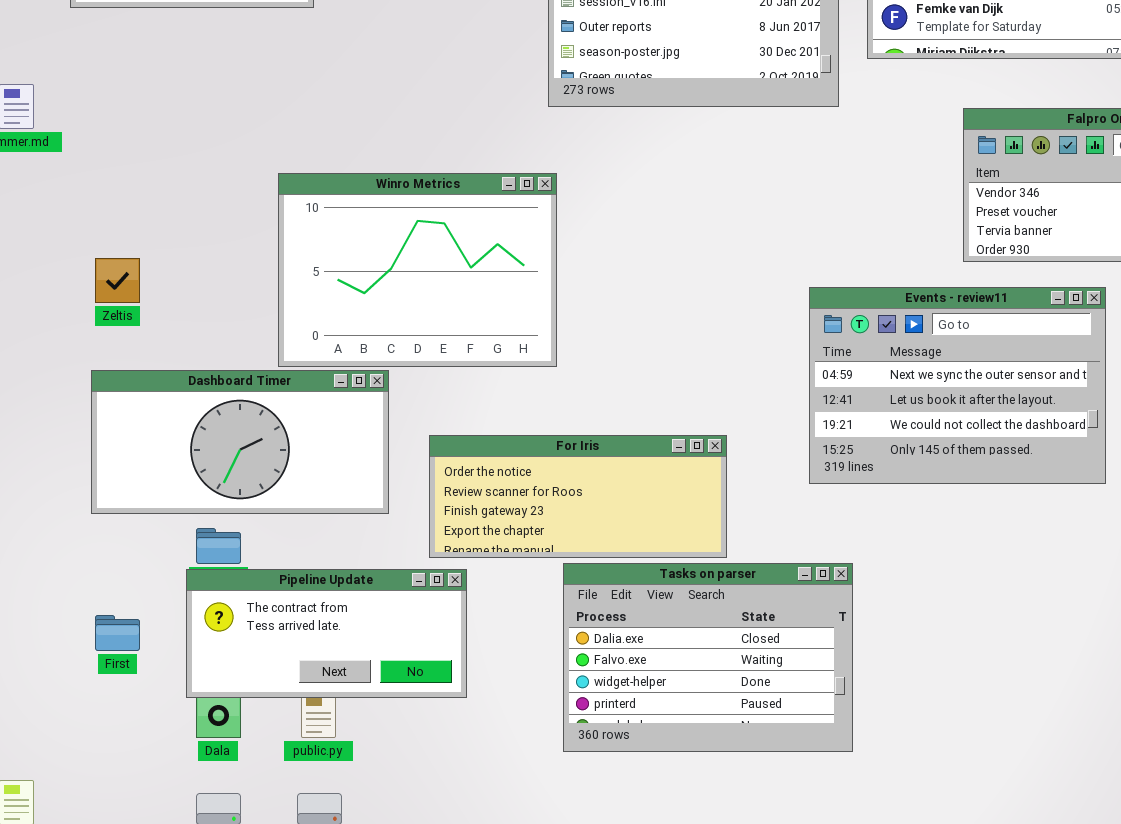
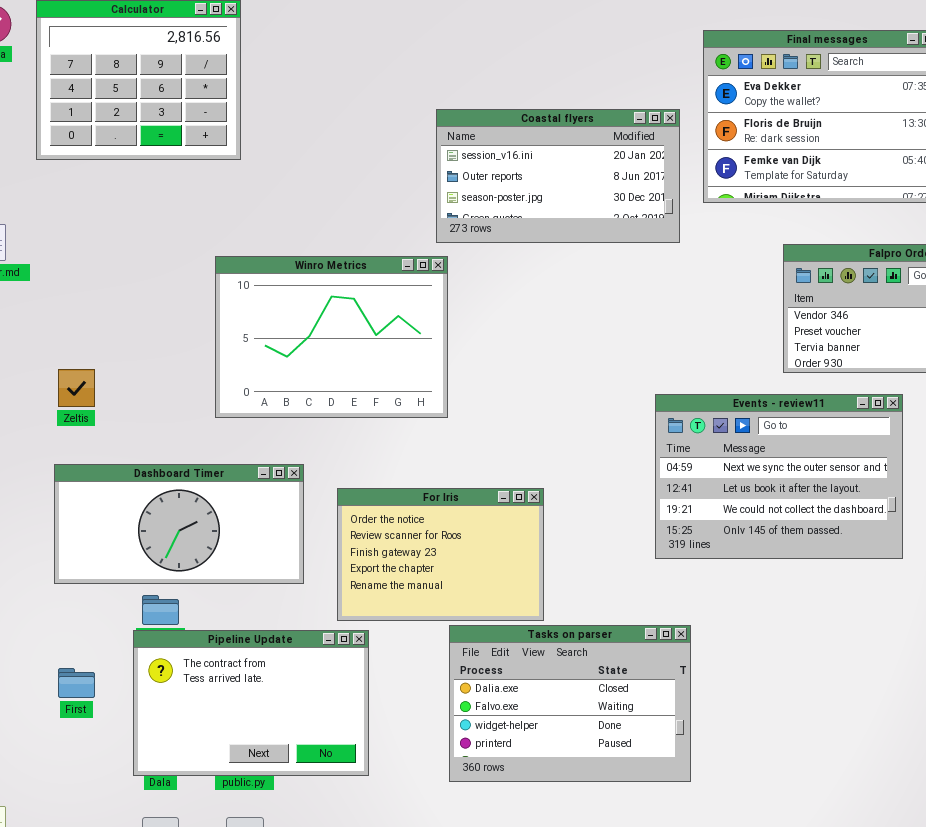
Winro Metrics: [278,173,557,367] -> [215,256,448,418], moved
For Iris: [429,435,727,558] -> [337,488,544,621], resized
Pipeline Update: [186,569,467,698] -> [133,630,369,776], resized

